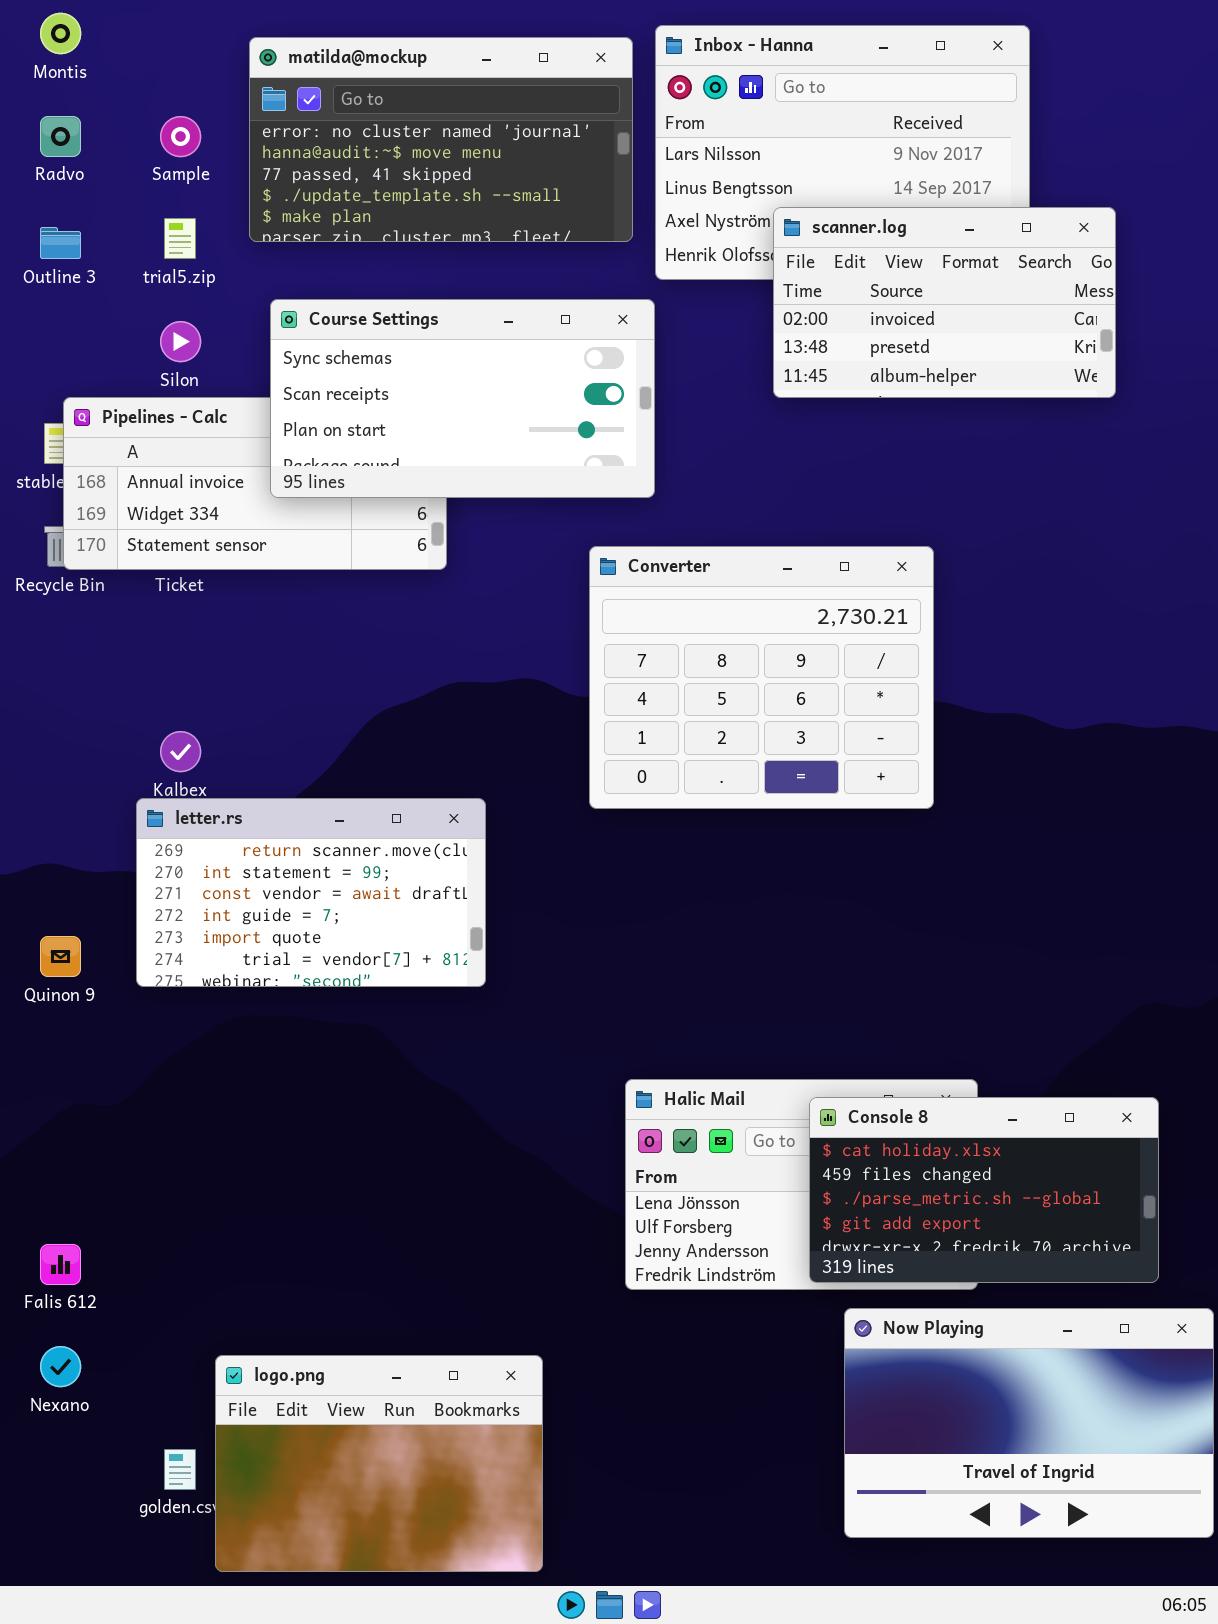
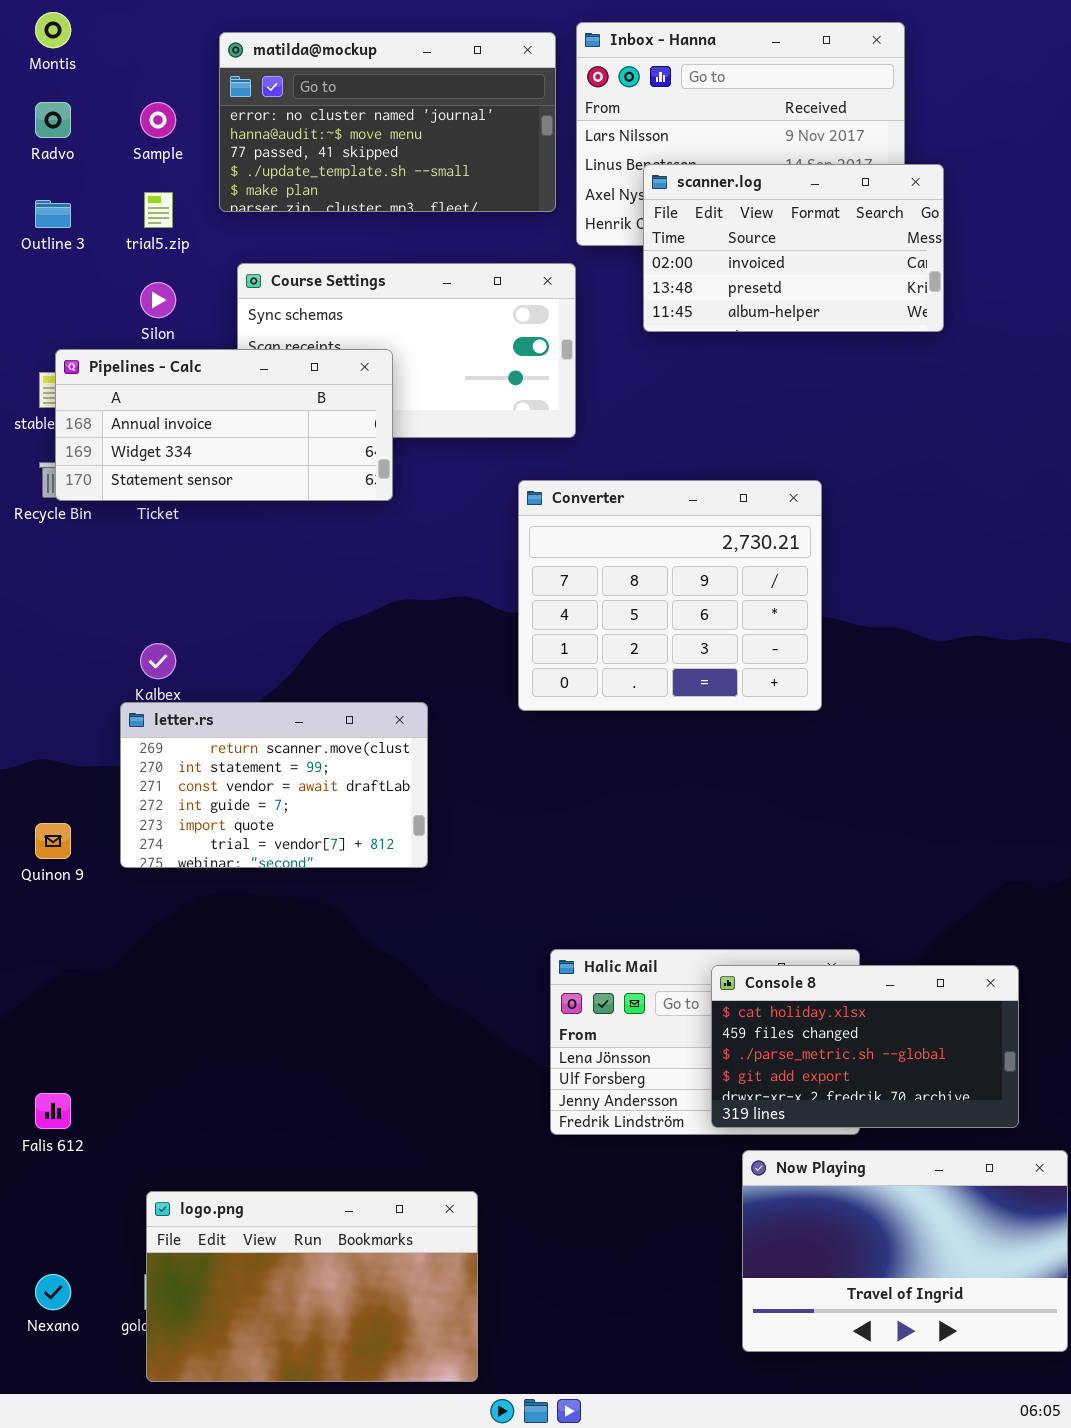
scanner.log: [773,207,1116,398] -> [643,164,944,332], moved
Pipelines - Calc: [63,397,447,570] -> [55,349,393,501], raised
Nexano: [40,1346,81,1387] -> [35,1274,71,1310], moved
logo.png: [215,1355,543,1572] -> [146,1191,478,1382], resized

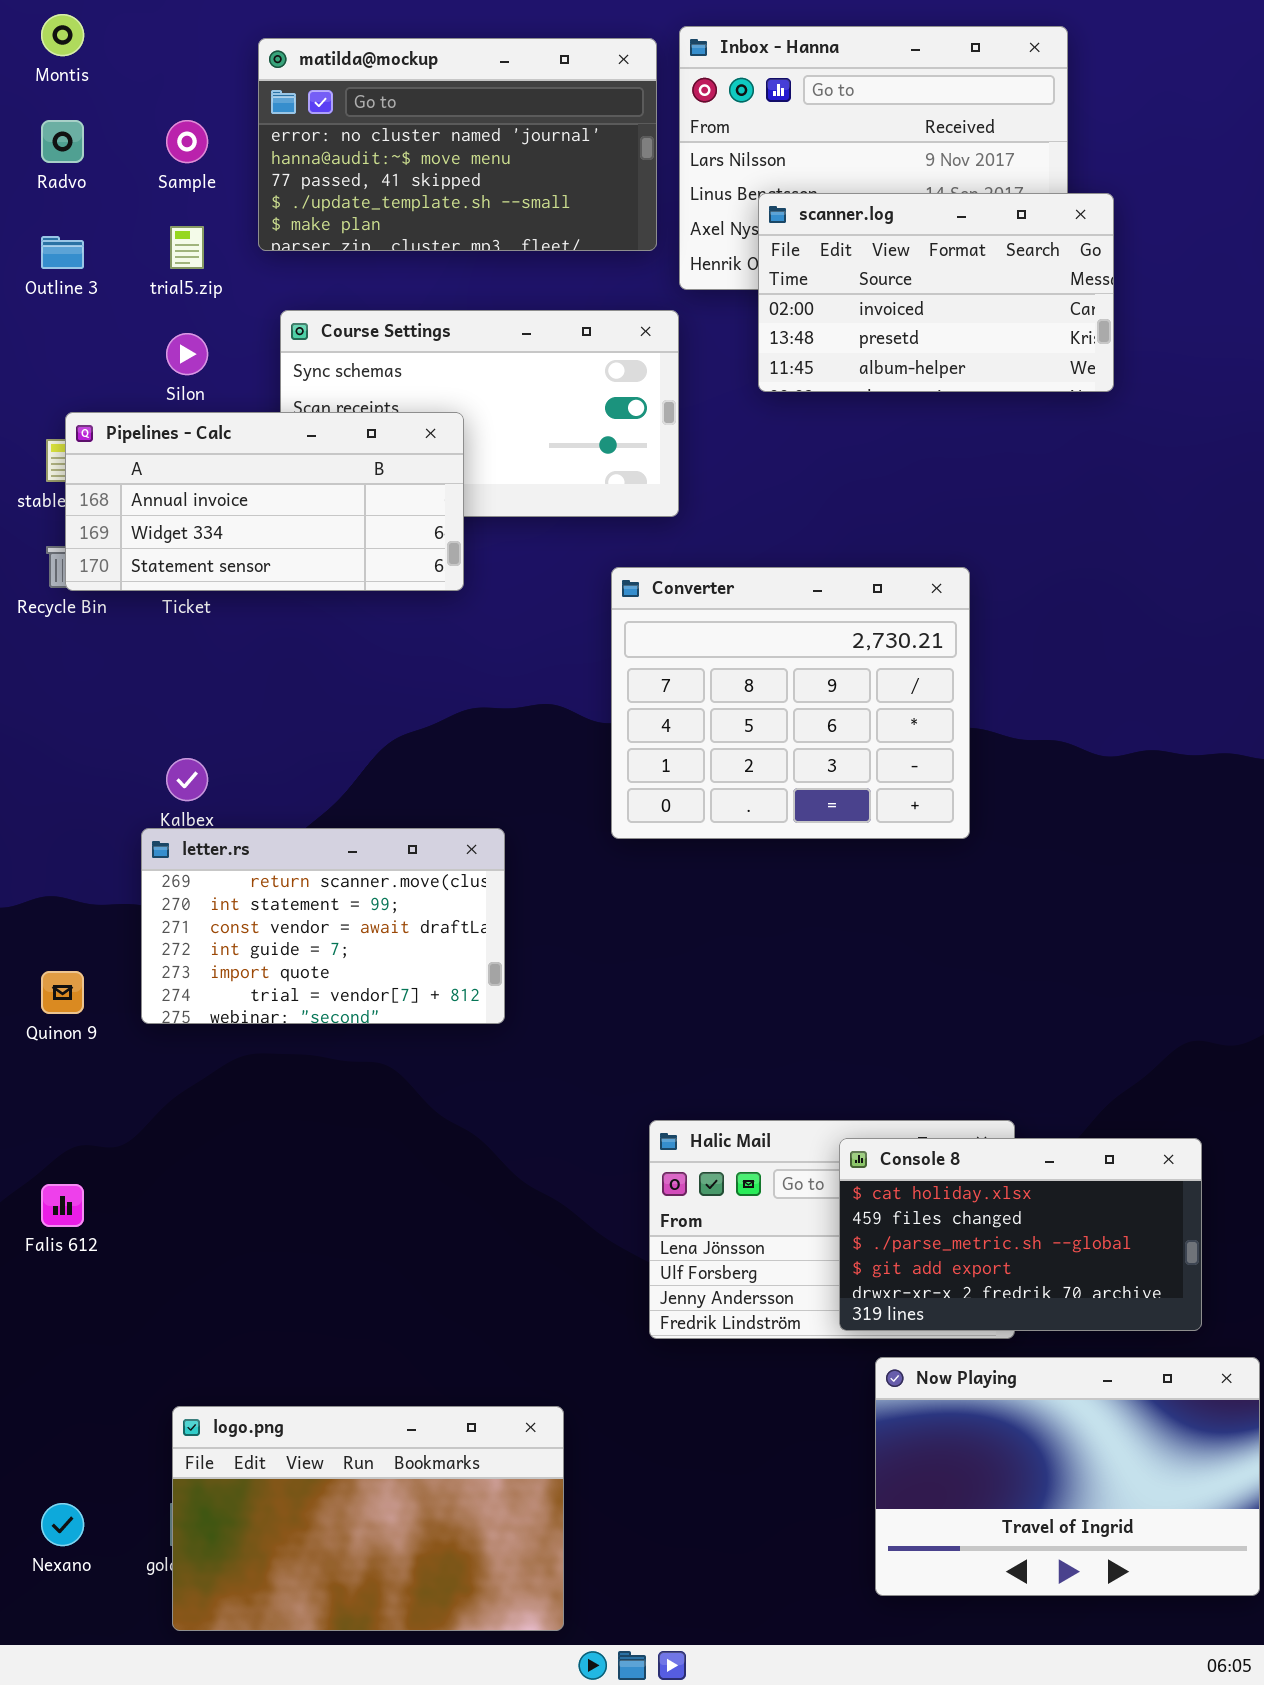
Falis 612: [35,1093,71,1129] -> [41,1184,84,1227], moved

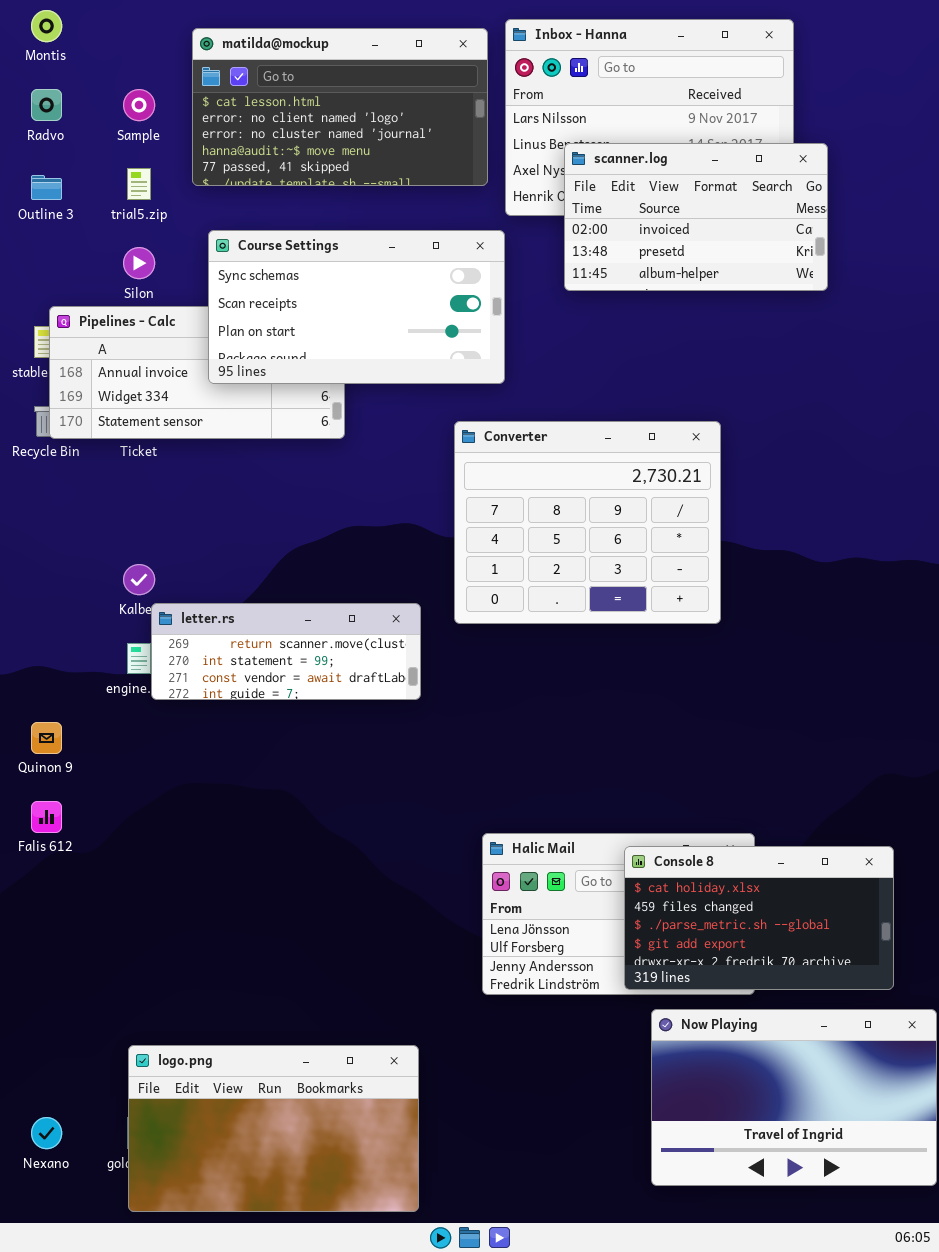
matilda@mockup: [258,38,657,251] -> [192,28,488,186], scrolled up 2 rows
Course Settings: [280,310,679,517] -> [208,230,505,384], raised
letter.rs: [141,828,505,1024] -> [151,603,421,700], moved, resized
Falis 612: [41,1184,84,1227] -> [31,801,62,833], moved

